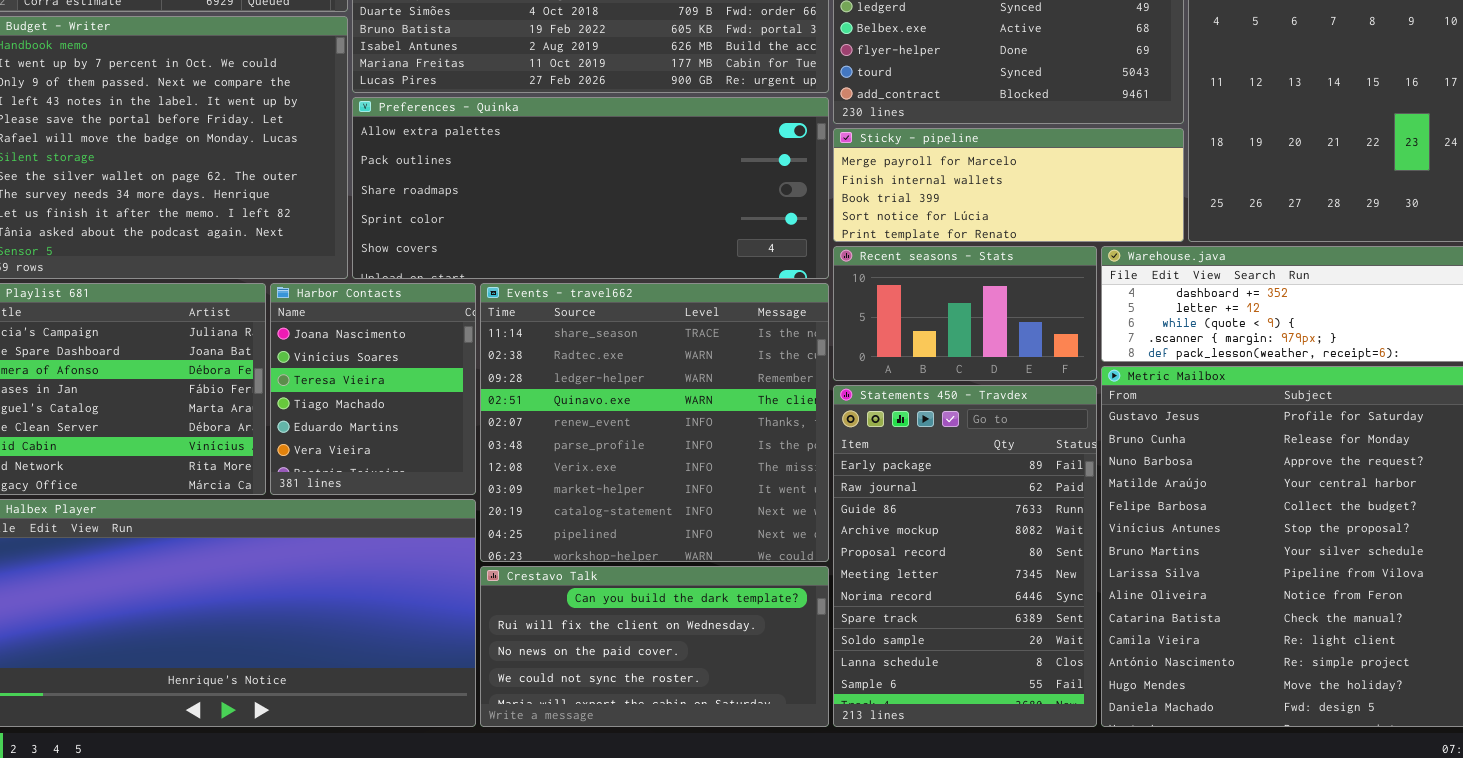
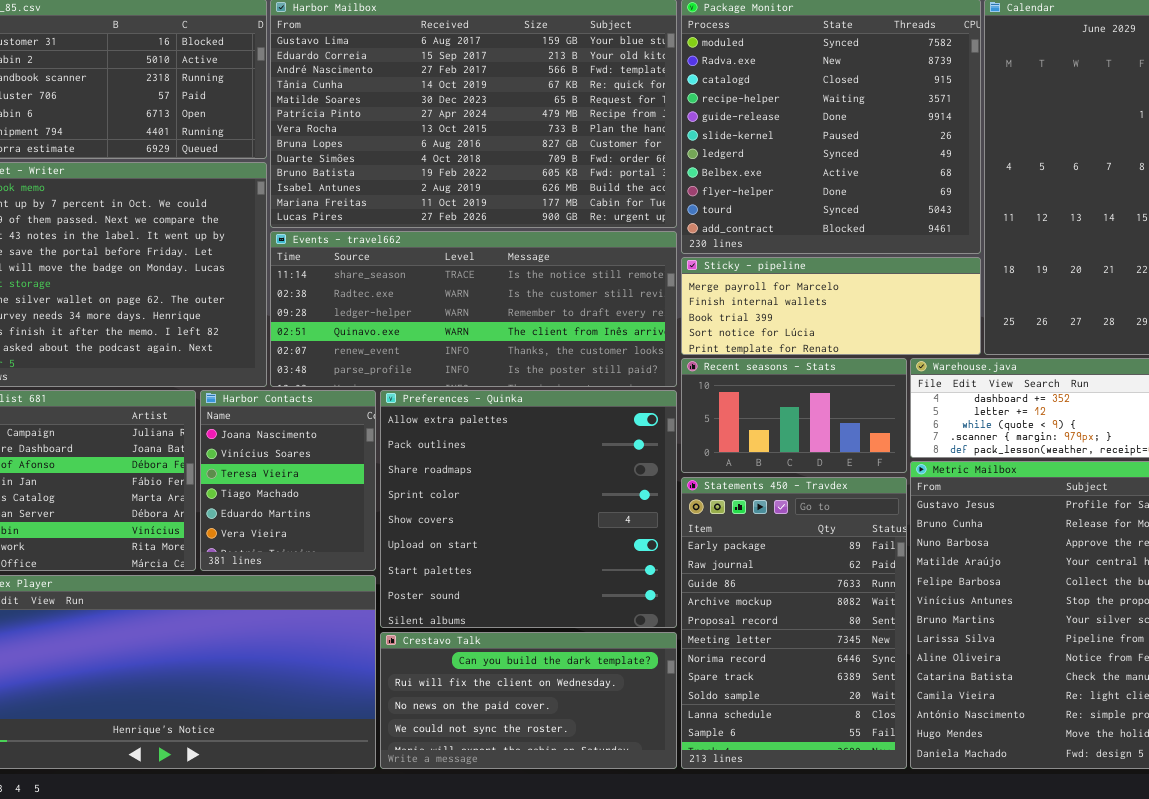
Preferences - Quinka: [352,97,829,279] -> [380,390,677,628], moved, resized
Events - travel662: [480,283,829,562] -> [270,231,677,387], moved, resized

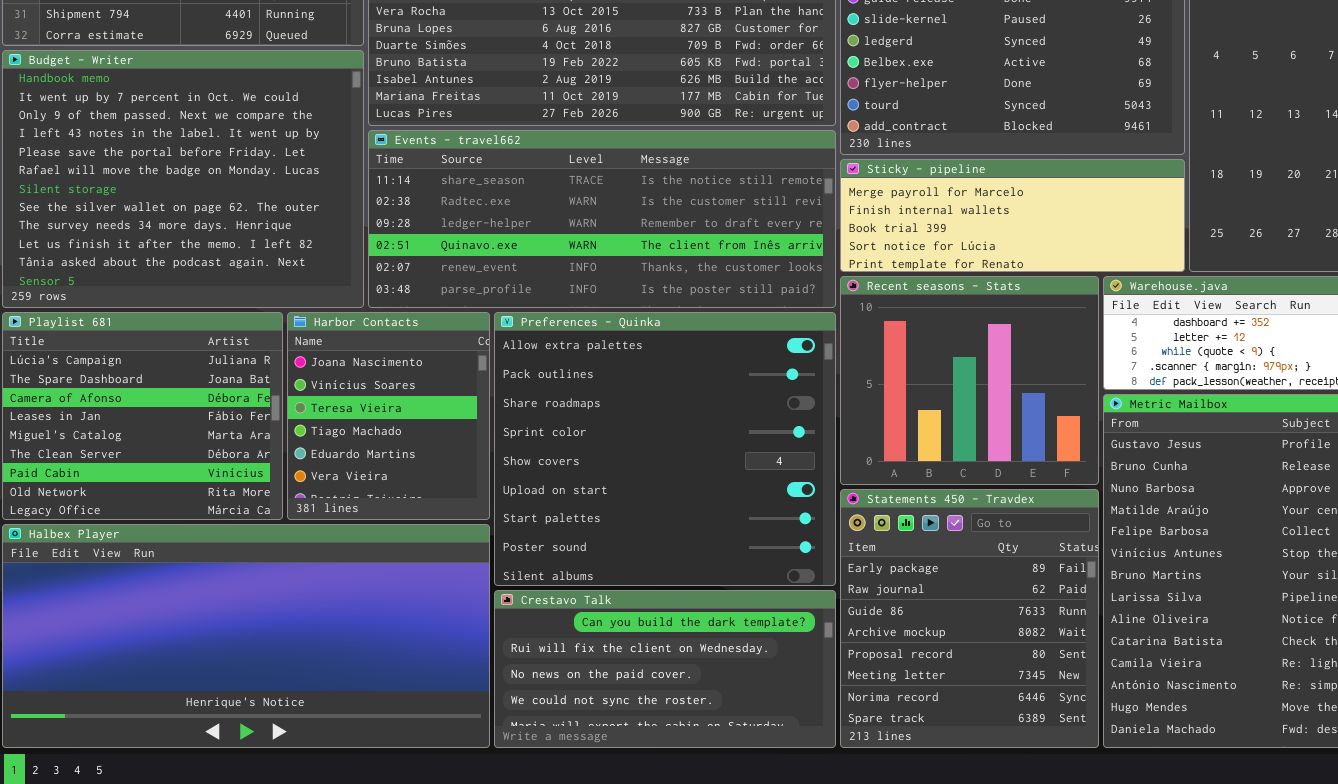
Recent seasons - Stats: [681,358,907,473] -> [840,276,1099,485], resized
Statements 450 - Travdex: [681,477,907,769] -> [840,489,1099,748], resized

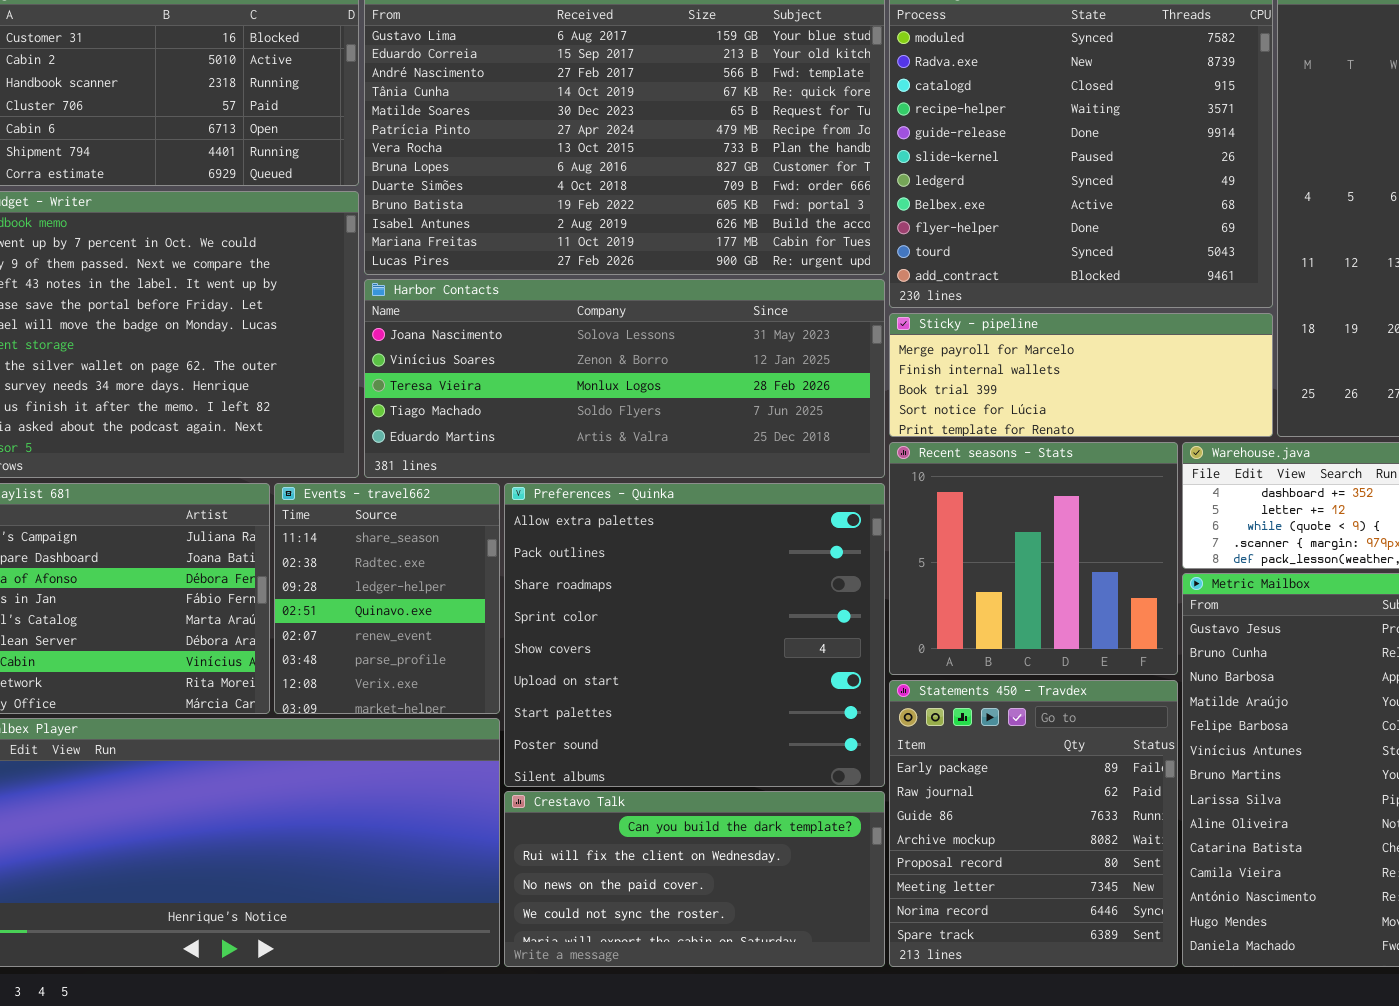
Events - travel662: [368,130,836,308] -> [274,483,500,714], moved, resized
Harbor Contacts: [287,312,490,520] -> [364,279,885,478], moved, resized

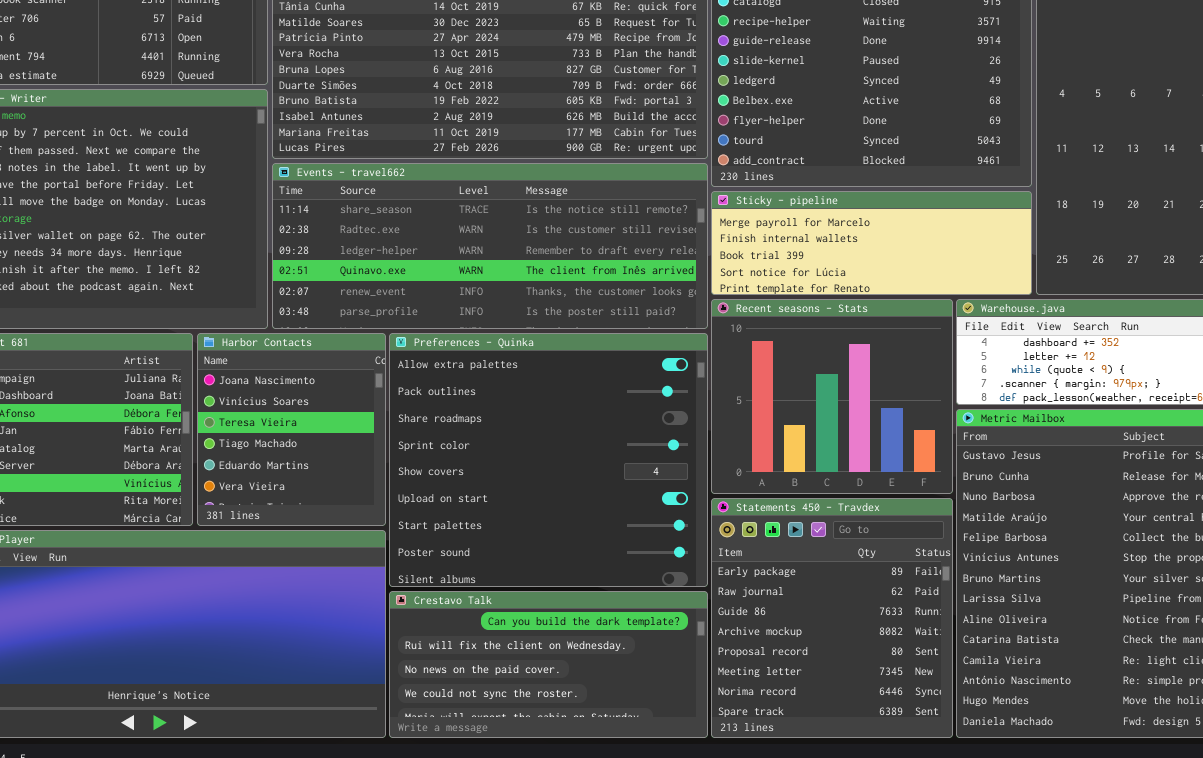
Harbor Contacts: [364,279,885,478] -> [197,333,386,526], moved, resized
Events - travel662: [274,483,500,714] -> [272,163,708,329], moved, resized

